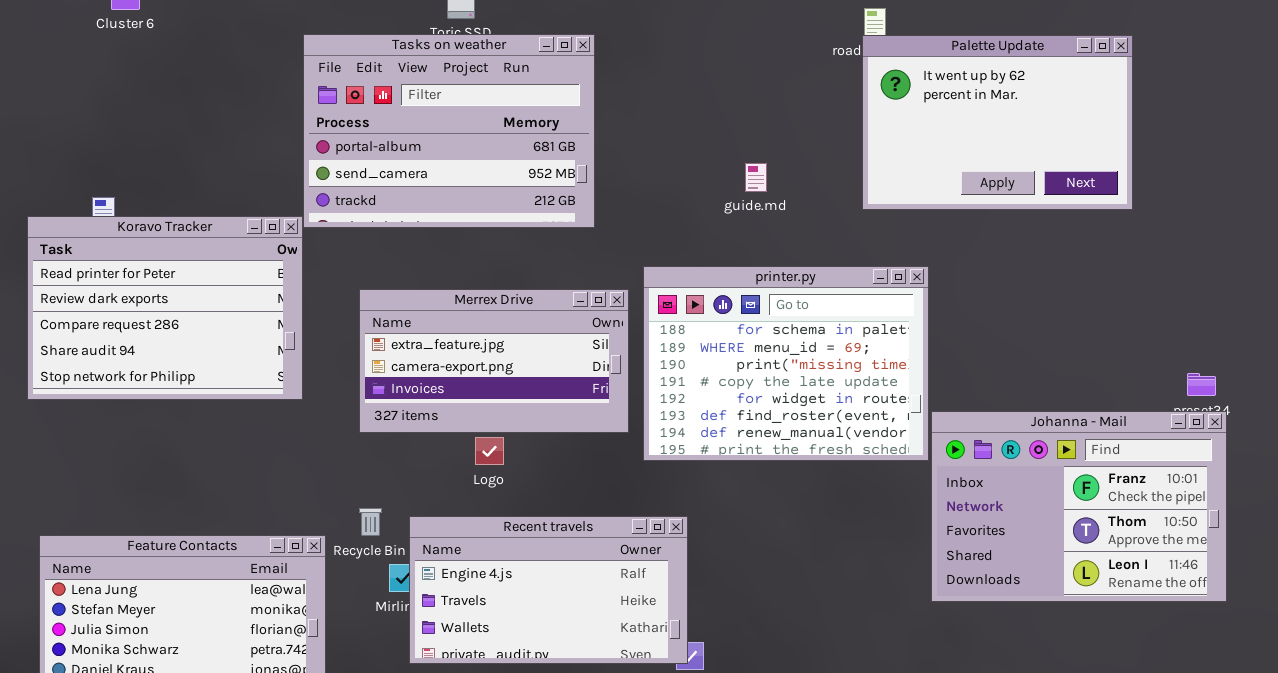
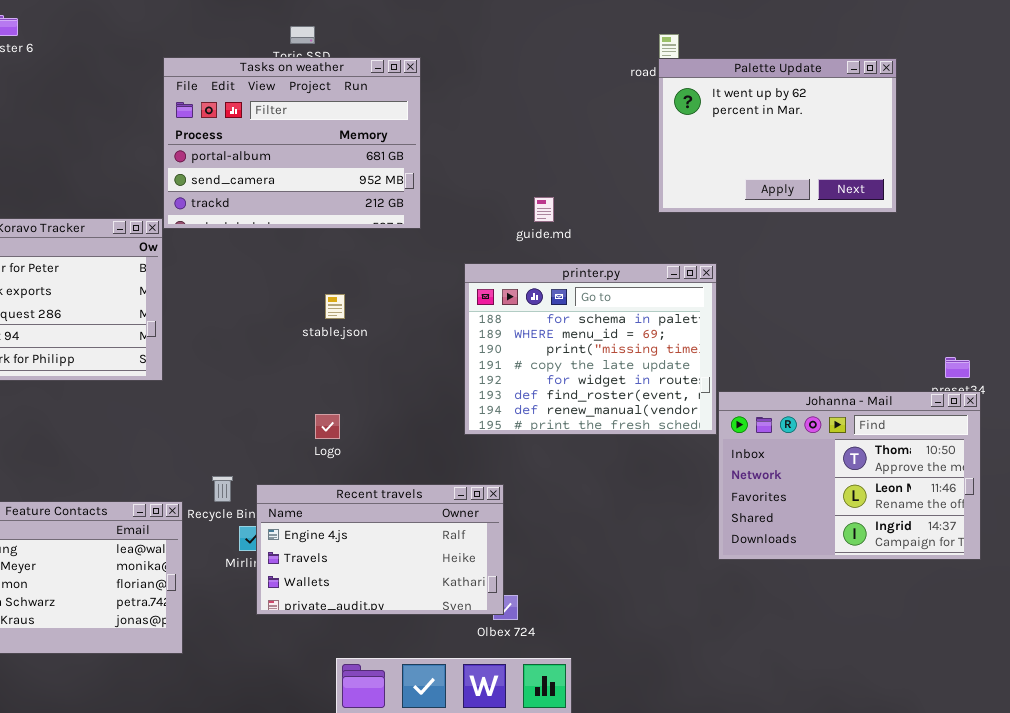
guide.md: [745,163,767,192] -> [534,197,554,222], moved
Merrex Drive: [359,289,629,433] -> none, closed
Johanna - Mail: [931,411,1227,602] -> [718,391,981,560], scrolled down 1 row

